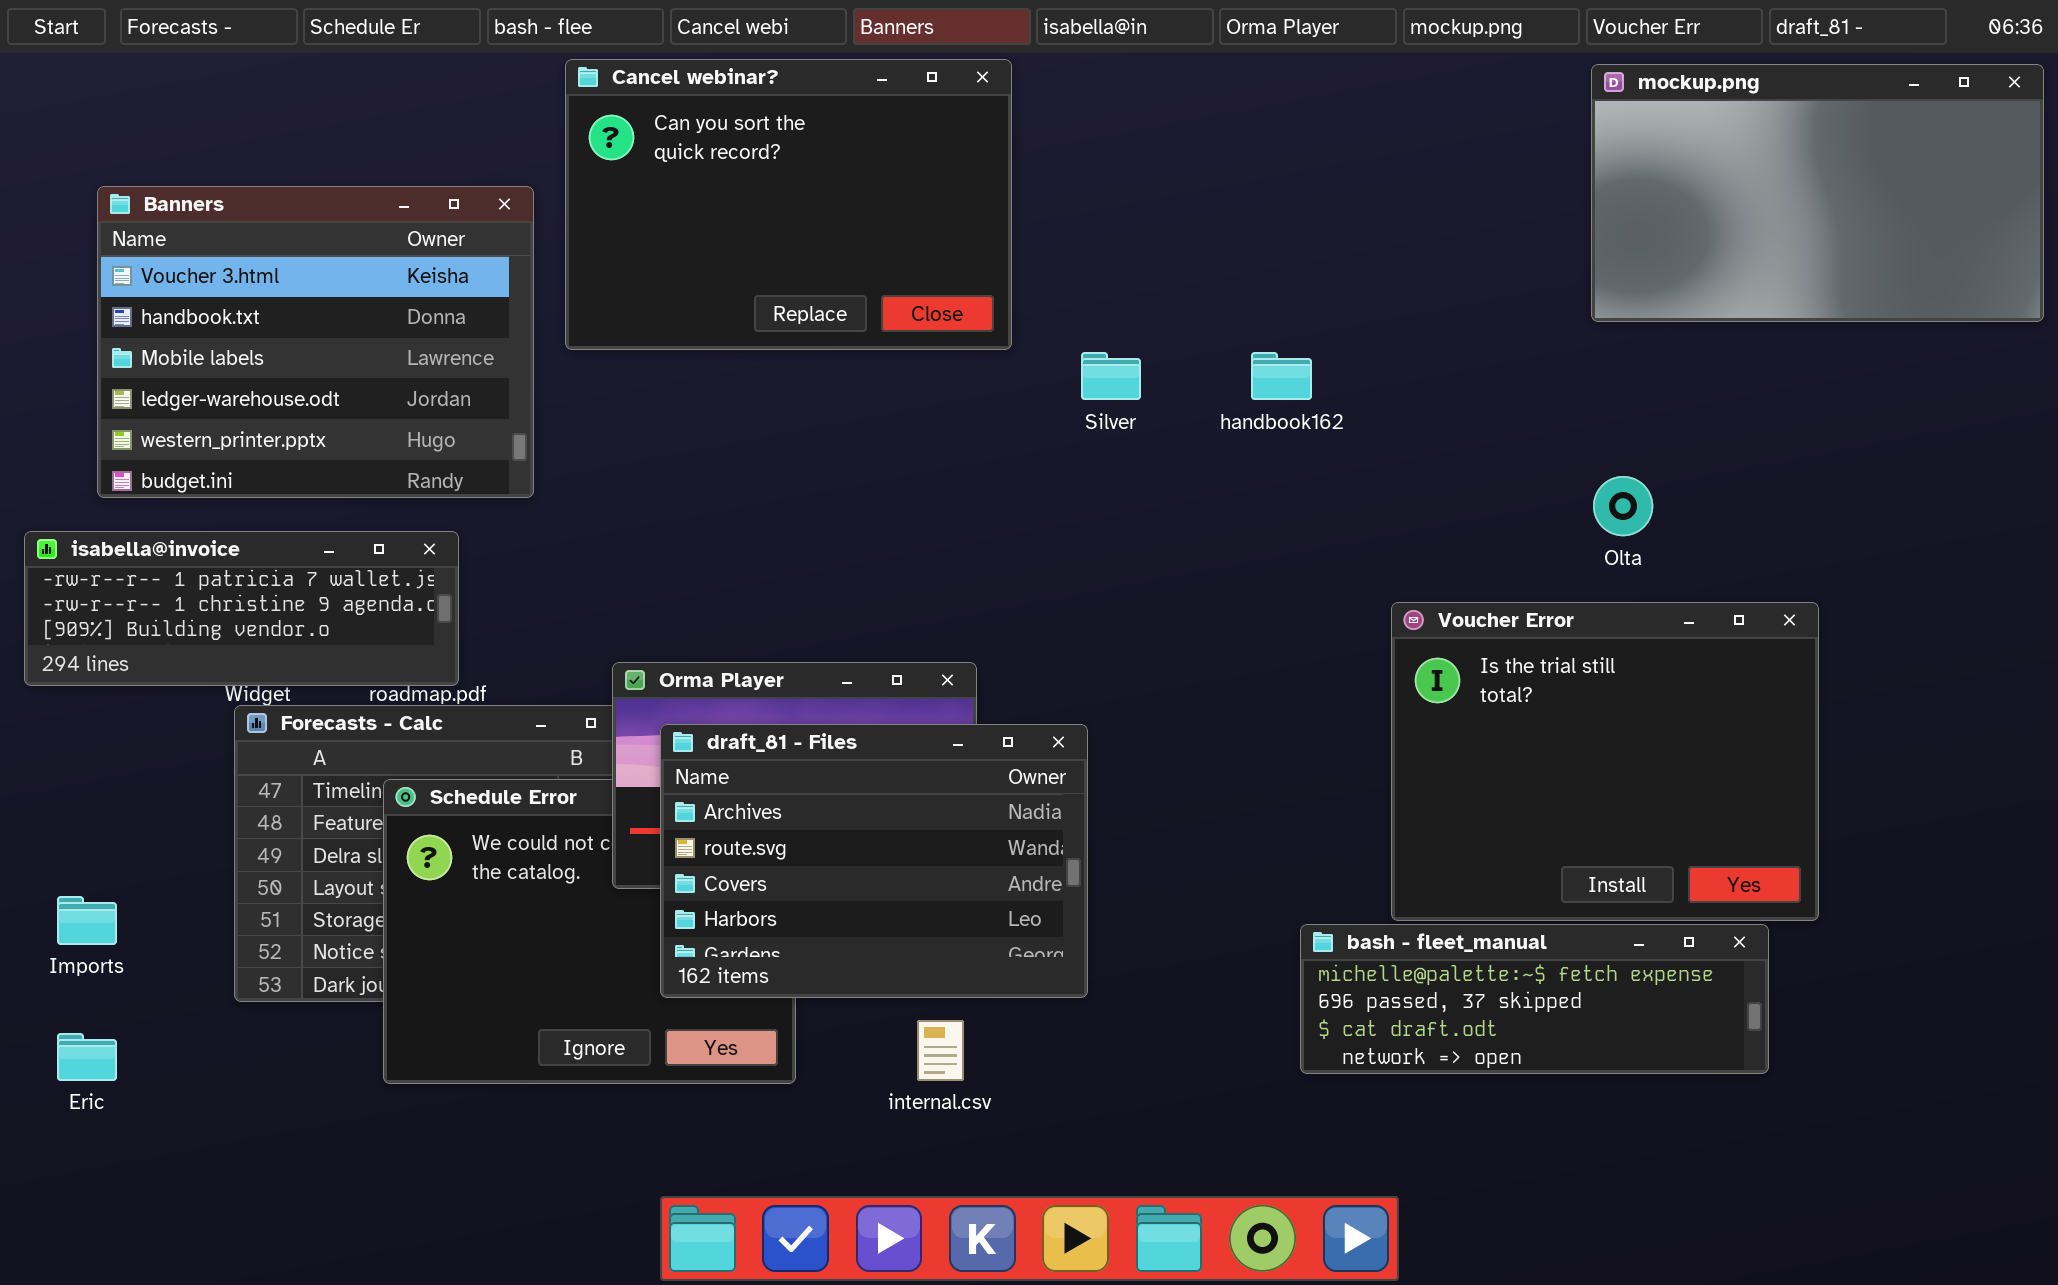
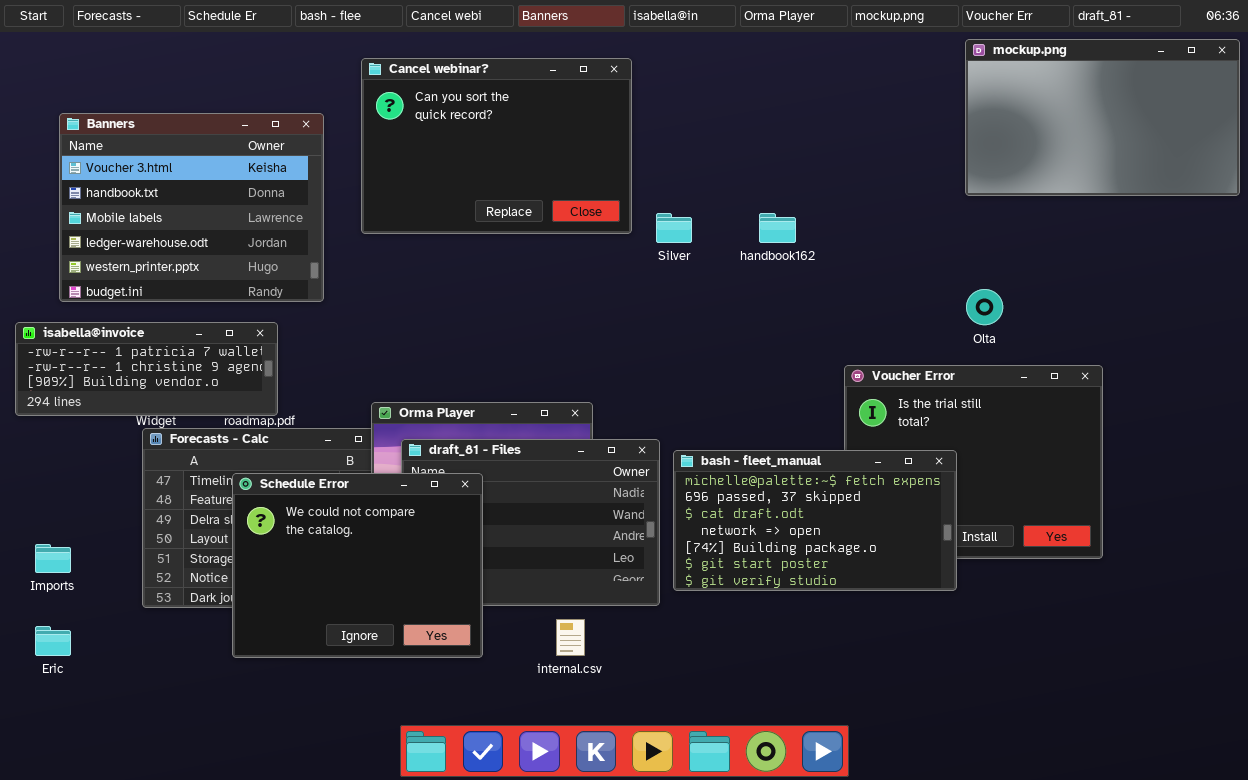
Cancel webinar?: [565,59,1012,350] -> [361,58,632,234], moved
Schedule Error: [383,779,796,1084] -> [232,473,483,658], raised
bash - fleet_manual: [1300,924,1769,1074] -> [673,450,957,591], moved, resized

